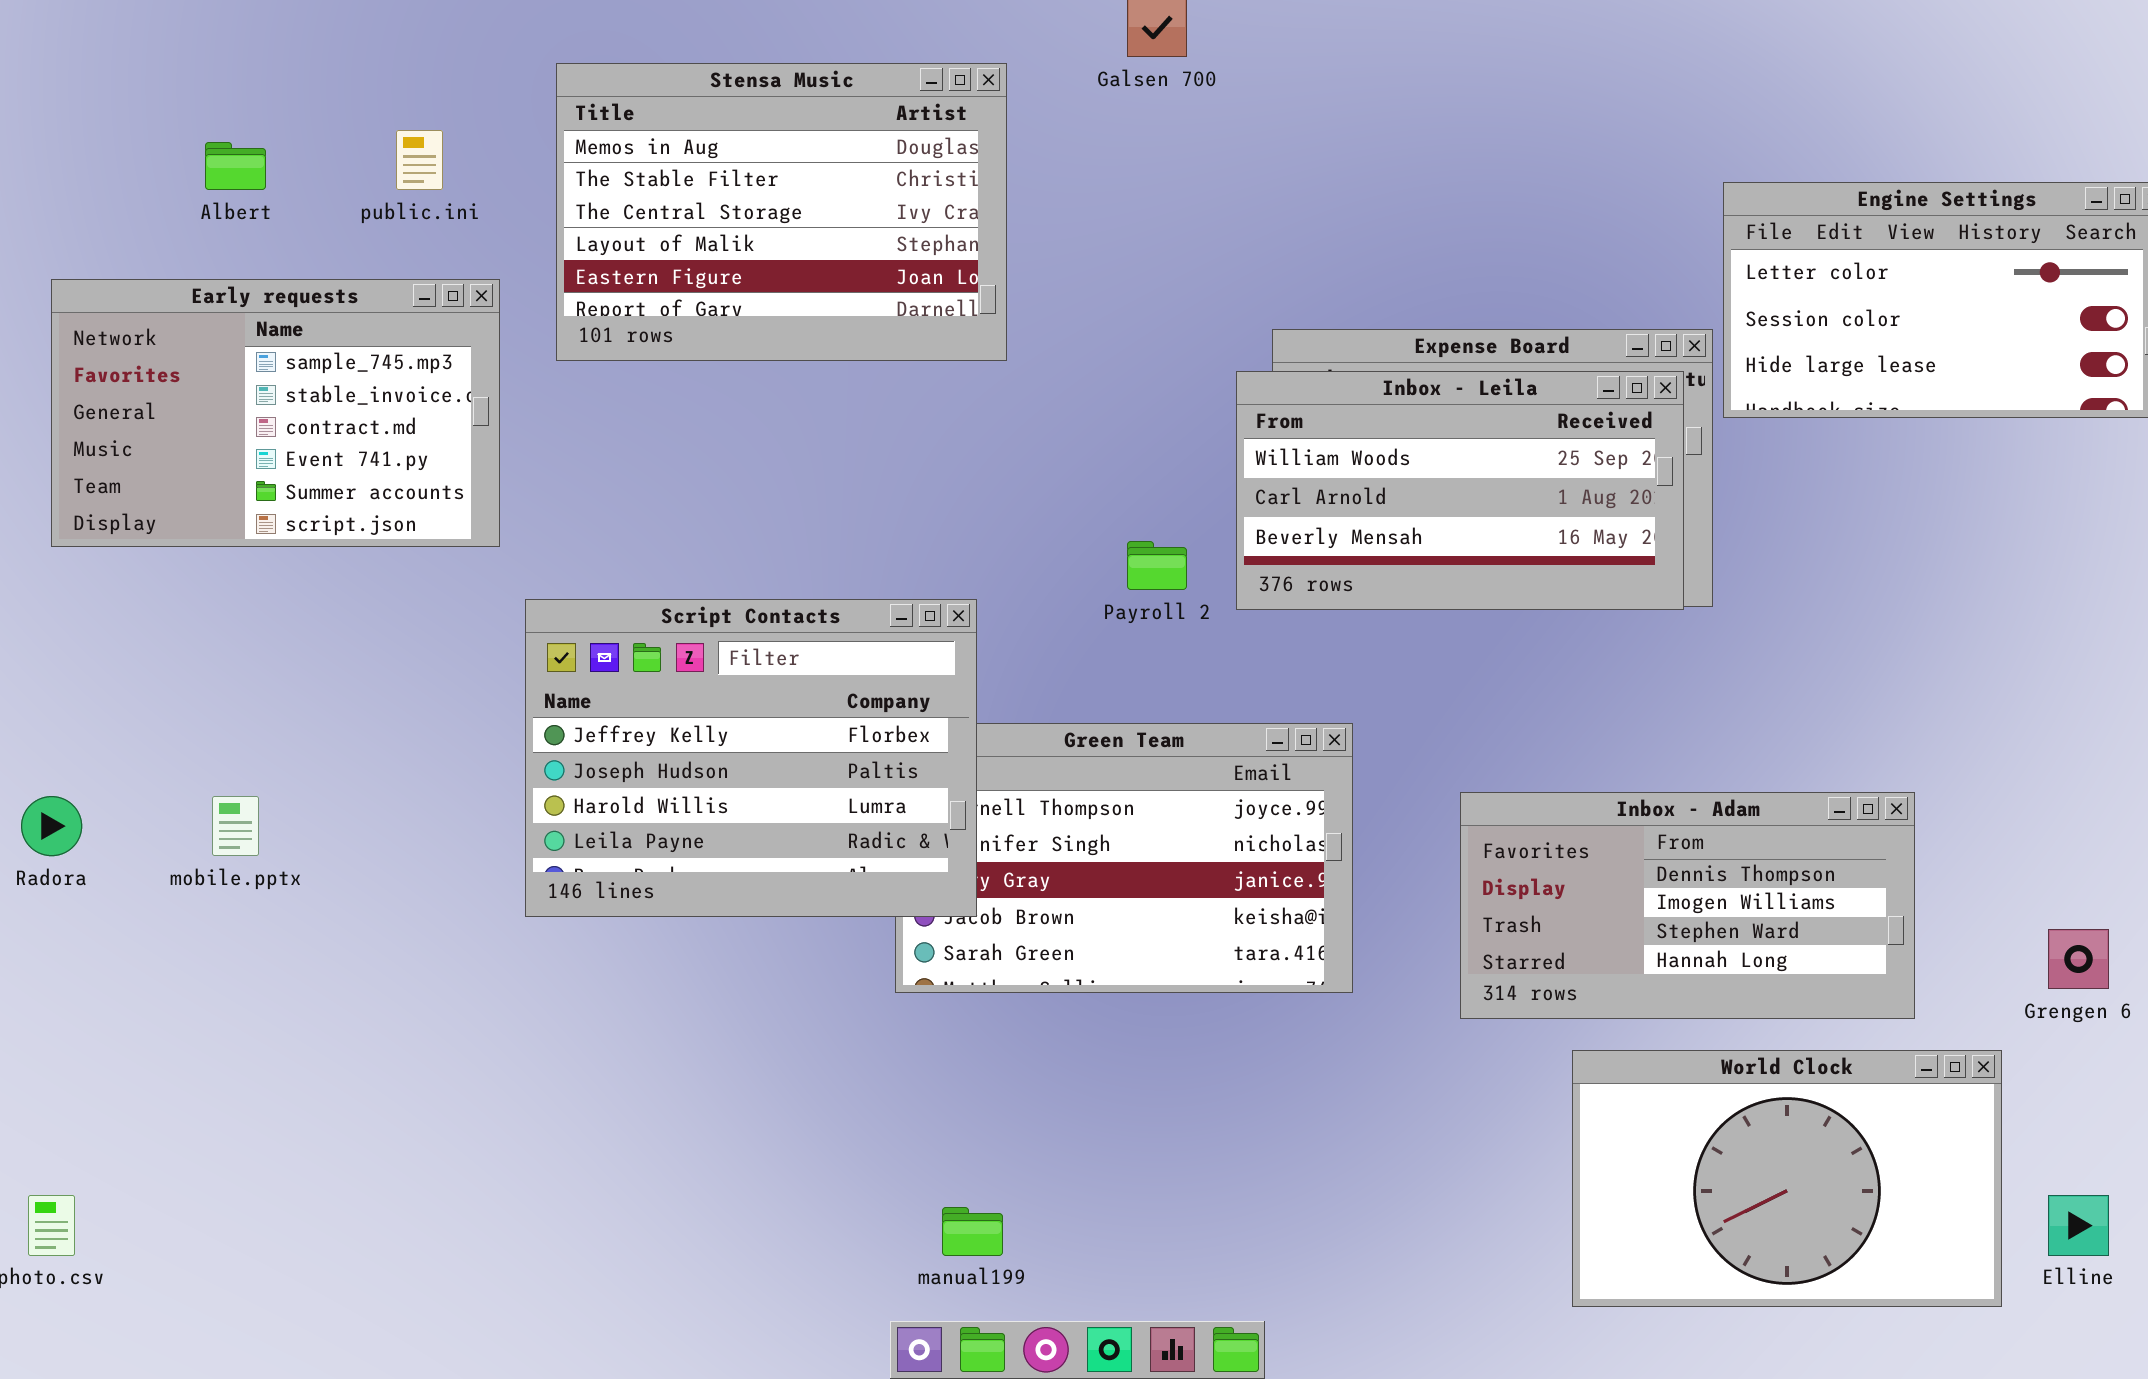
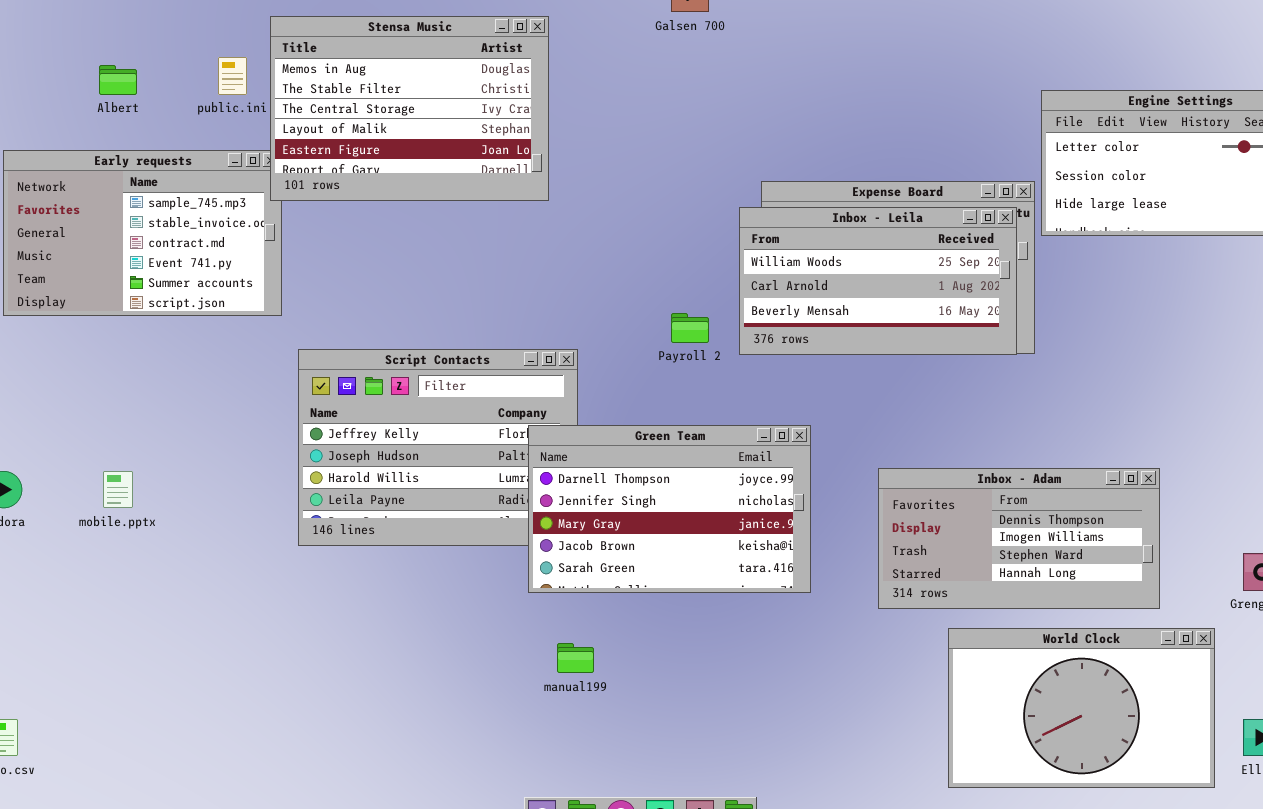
Stensa Music: [556,63,1007,361] -> [270,16,549,201], moved
Green Team: [895,723,1353,993] -> [528,425,811,593], raised
manual199: [942,1207,1003,1256] -> [557,643,594,673], moved

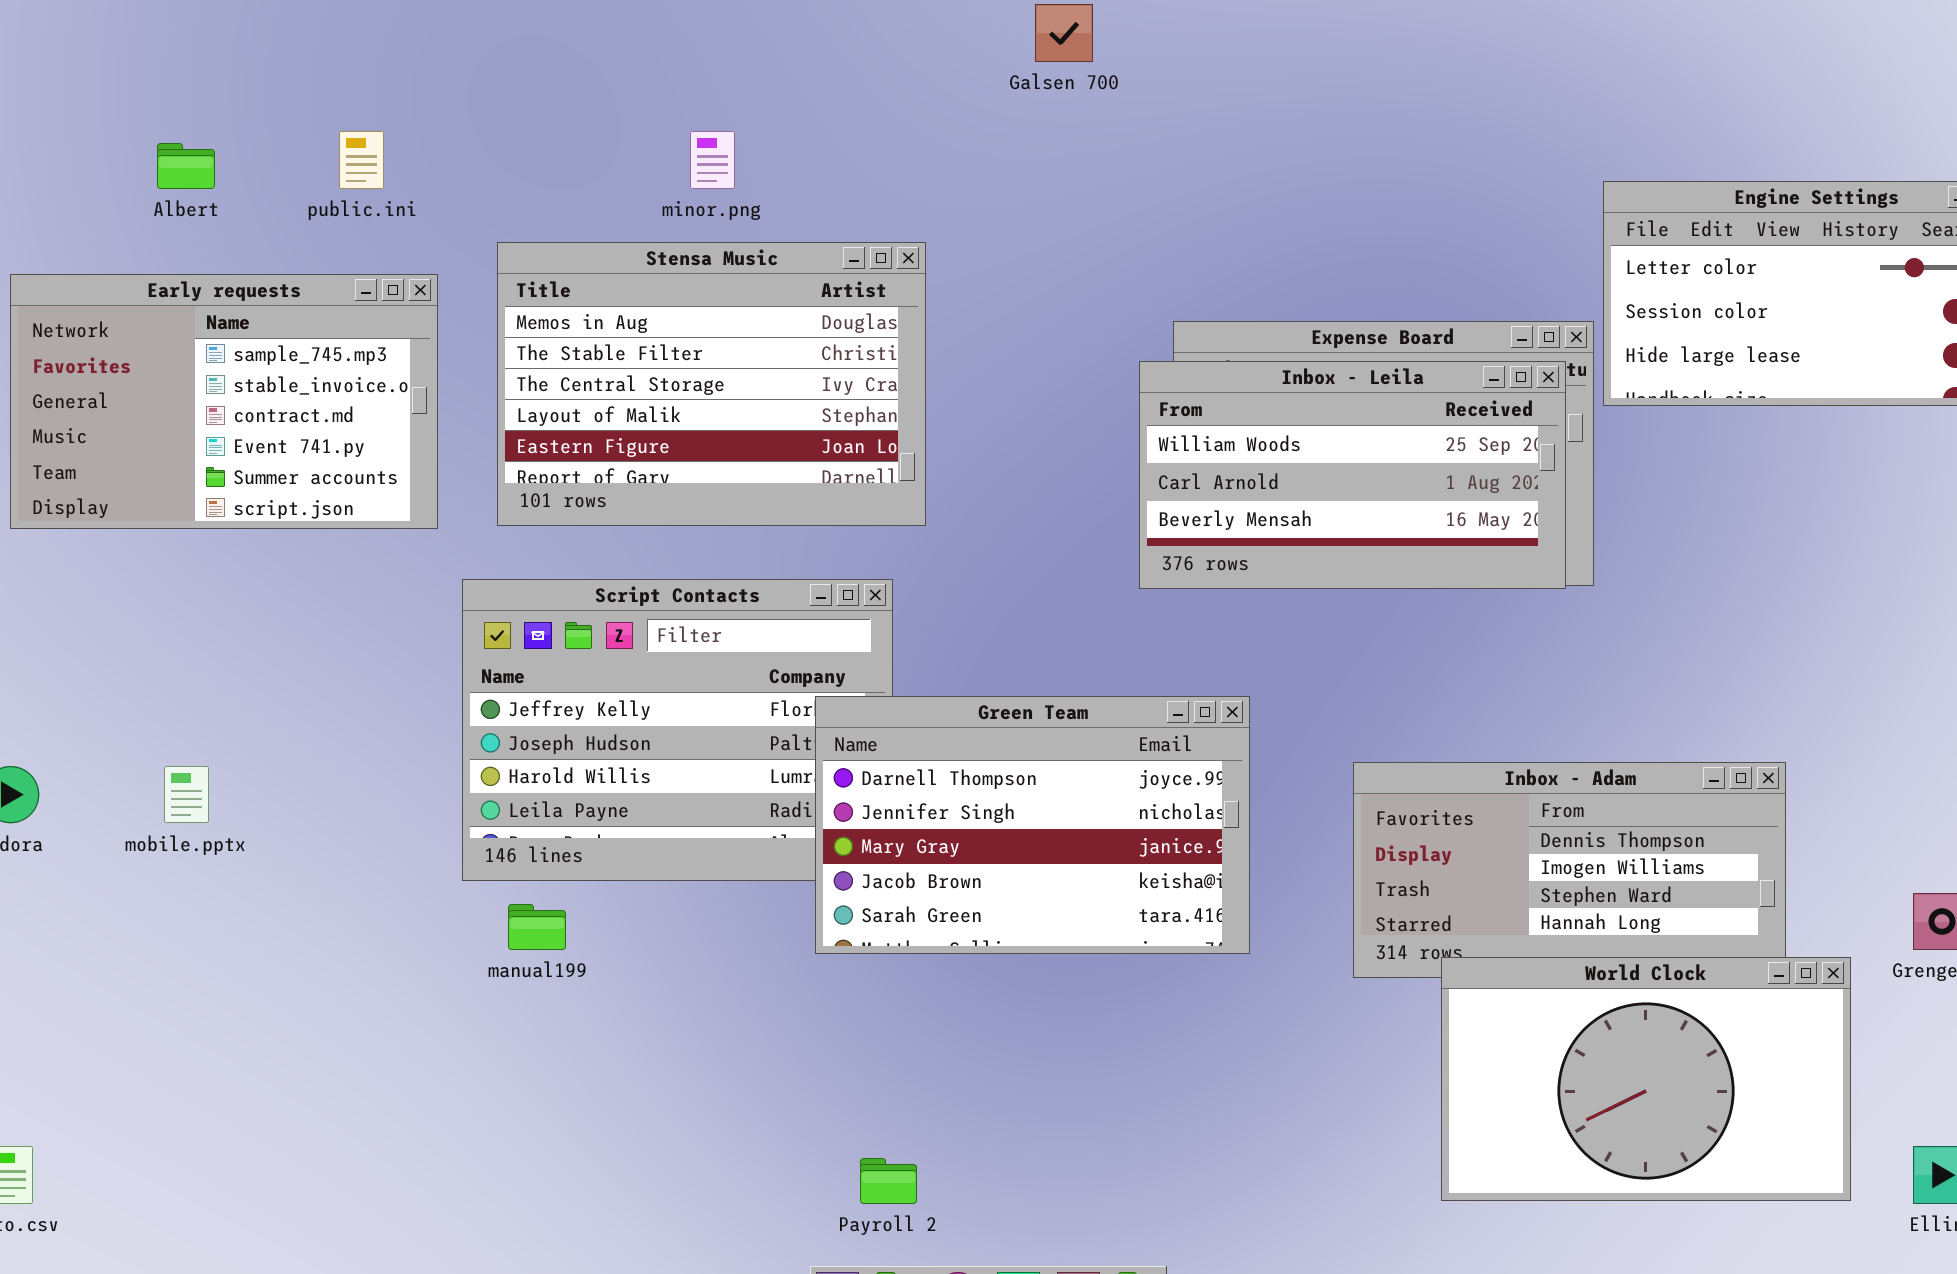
Stensa Music: [270,16,549,201] -> [497,242,926,526], moved
Payroll 2: [671,313,709,343] -> [860,1158,917,1204], moved
World Clock: [948,628,1215,788] -> [1441,957,1851,1201], moved
manual199: [557,643,594,673] -> [508,904,566,950], moved

